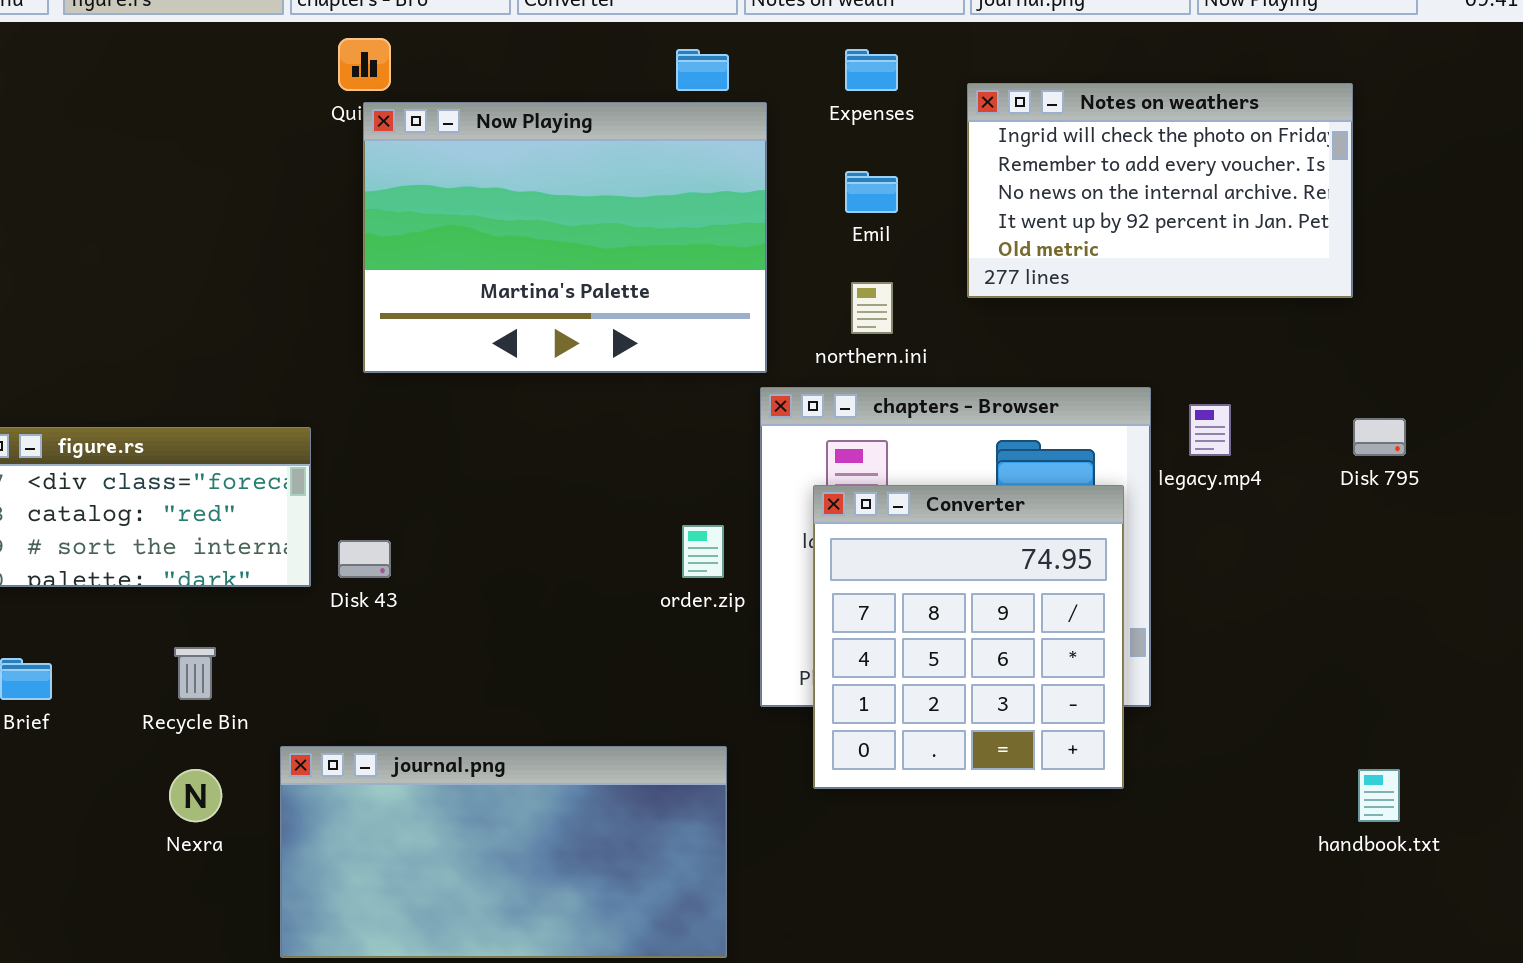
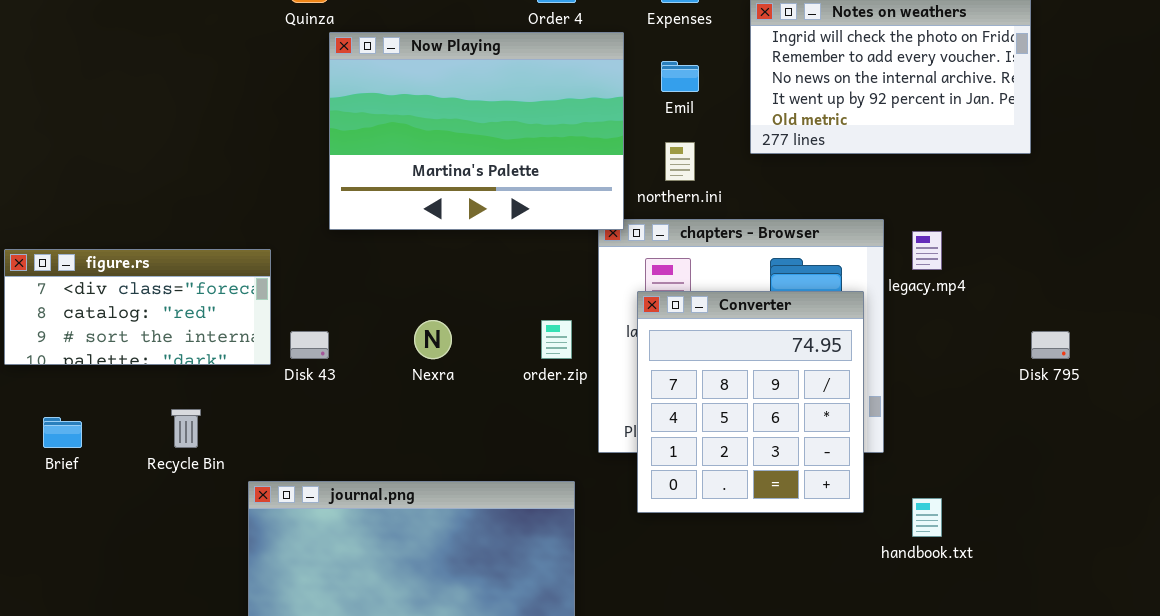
Now Playing: [363,102,767,373] -> [329,32,624,230], moved
Disk 795: [1353,418,1406,456] -> [1031,331,1070,359], moved
Nexra: [169,769,222,822] -> [414,320,452,359], moved
handbook.txt: [1358,769,1400,822] -> [912,498,942,537], moved

